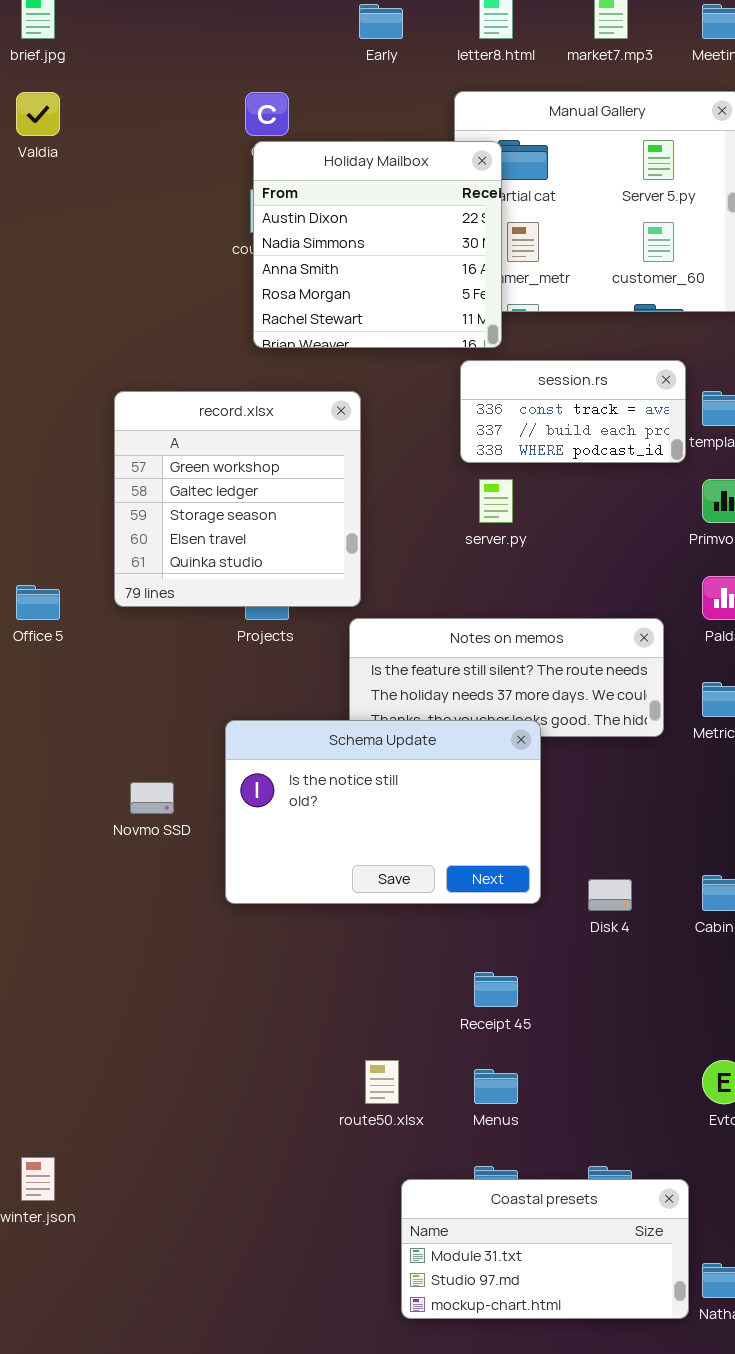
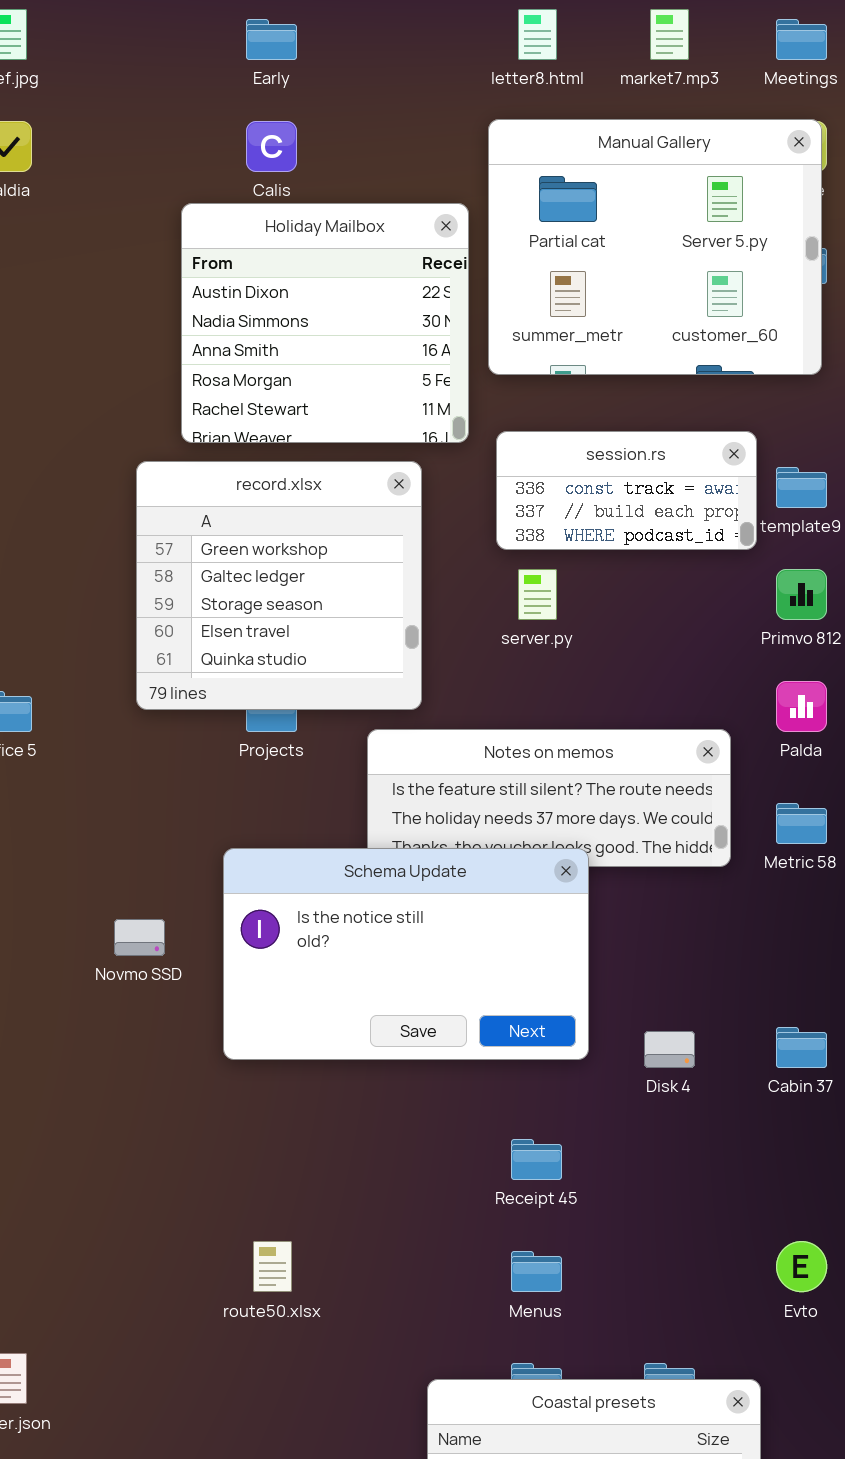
Early: [359,4,403,39] -> [246,19,297,60], moved
Holiday Mailbox: [253,141,502,348] -> [181,203,469,443], moved
record.xlsx: [114,391,361,607] -> [136,461,422,710], moved
route50.xlsx: [365,1060,399,1104] -> [253,1241,292,1292], moved

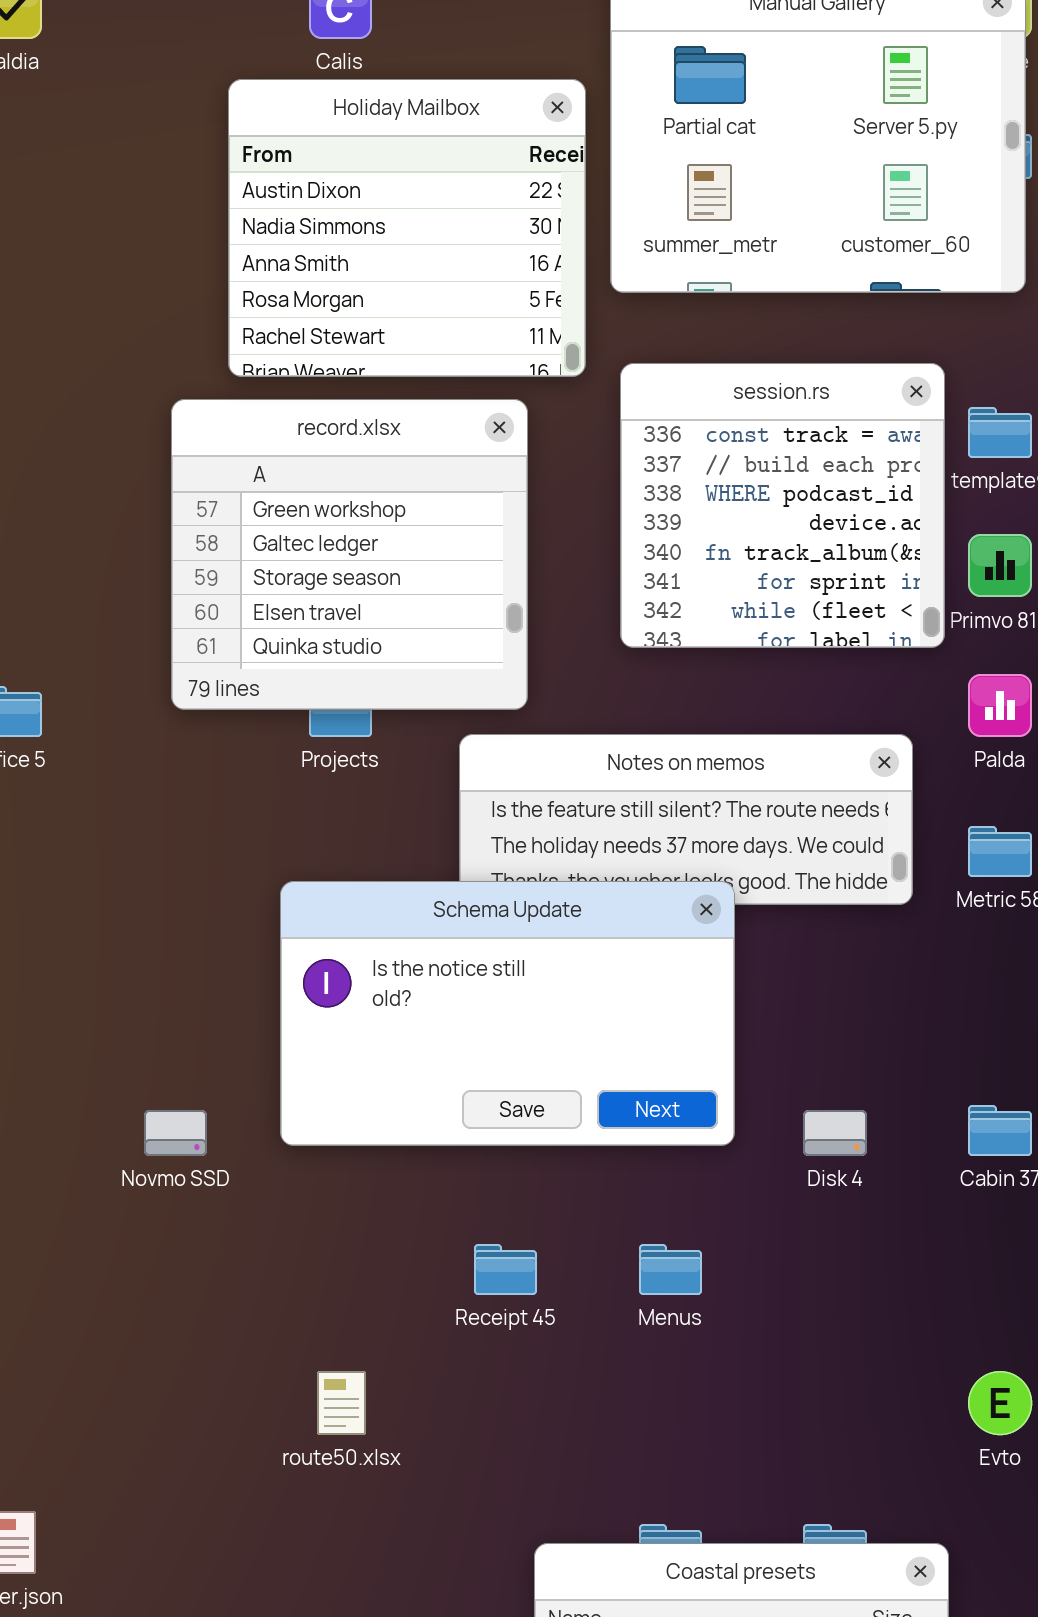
session.rs: [496,431,757,550] -> [620,363,945,648], resized
Novmo SSD: [114,919,165,956] -> [144,1110,207,1156], moved
Receipt 45: [511,1139,562,1180] -> [474,1244,537,1295], moved
Menus: [511,1251,562,1292] -> [639,1244,702,1295], moved

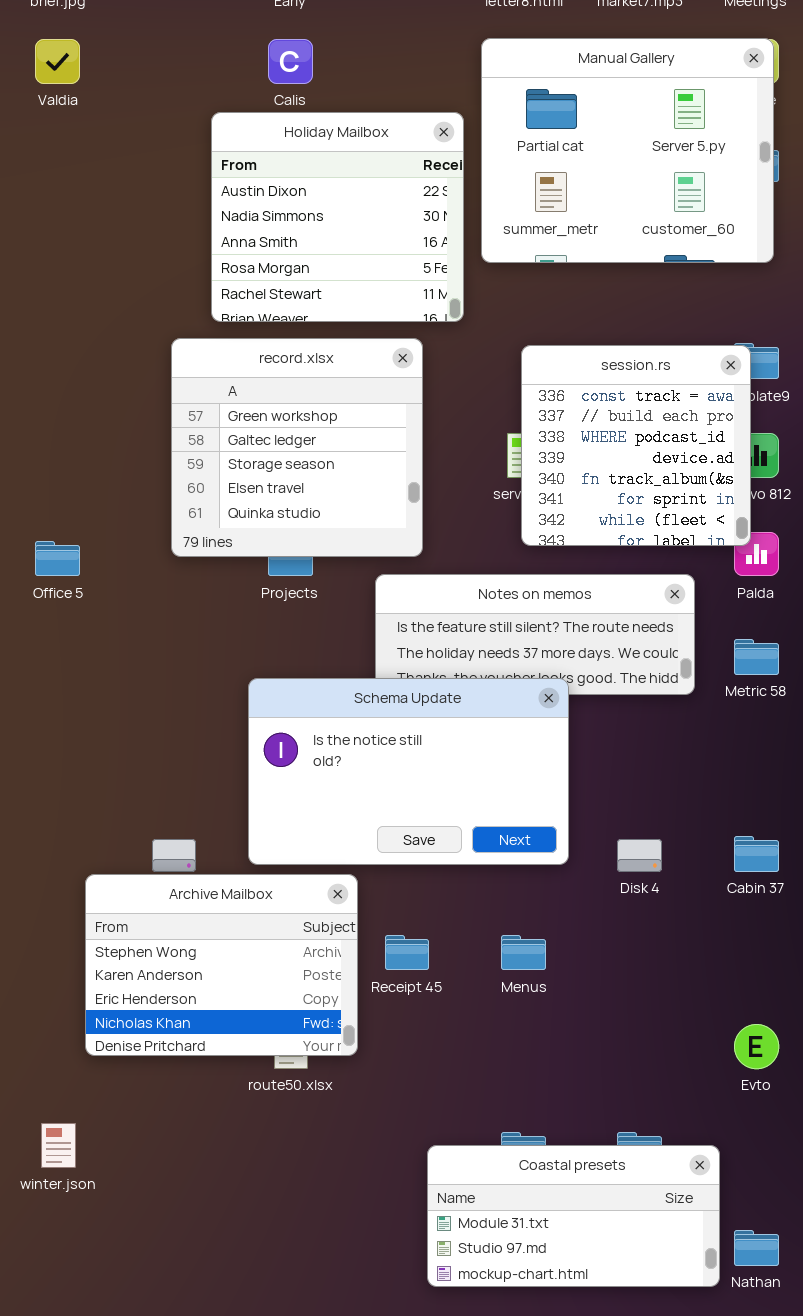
session.rs: [620,363,945,648] -> [521,345,751,546], moved
Archive Mailbox: none -> [85,874,358,1056], opened

